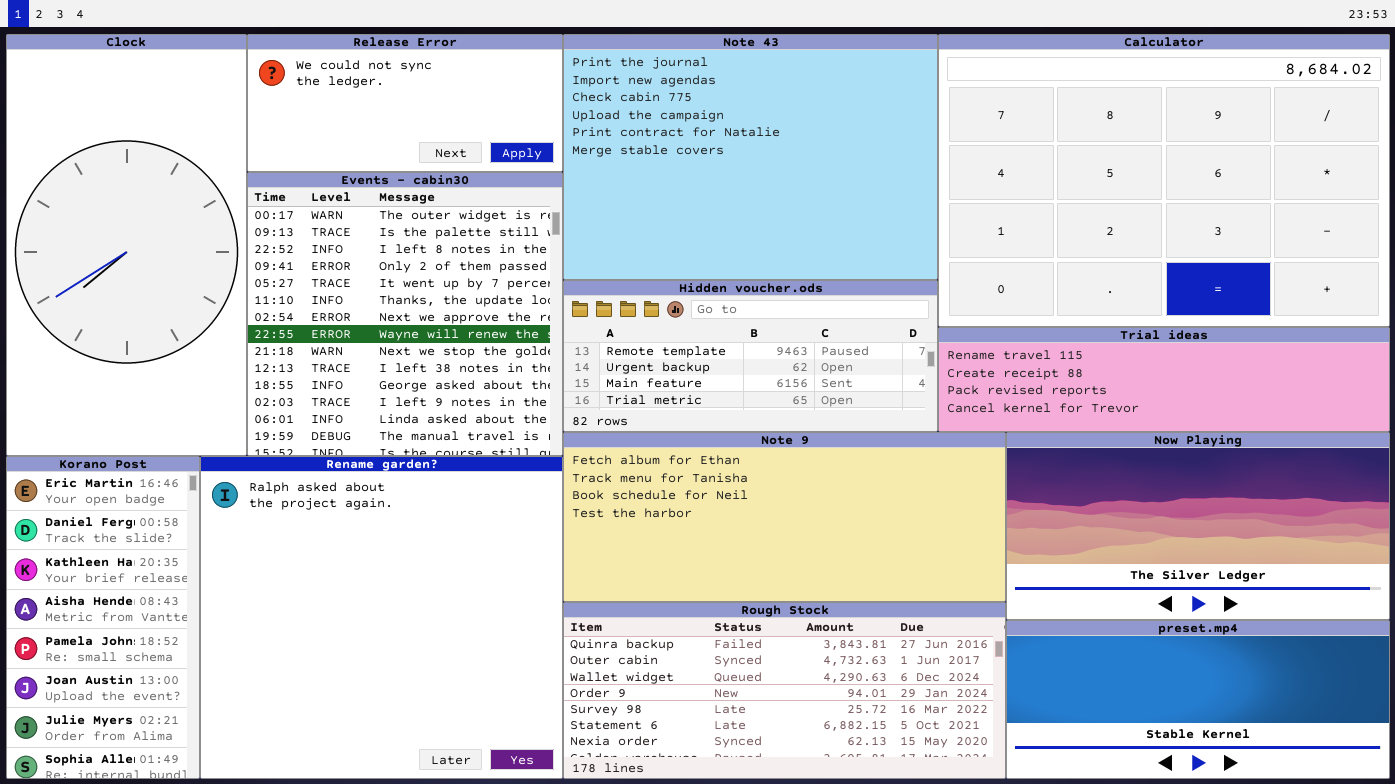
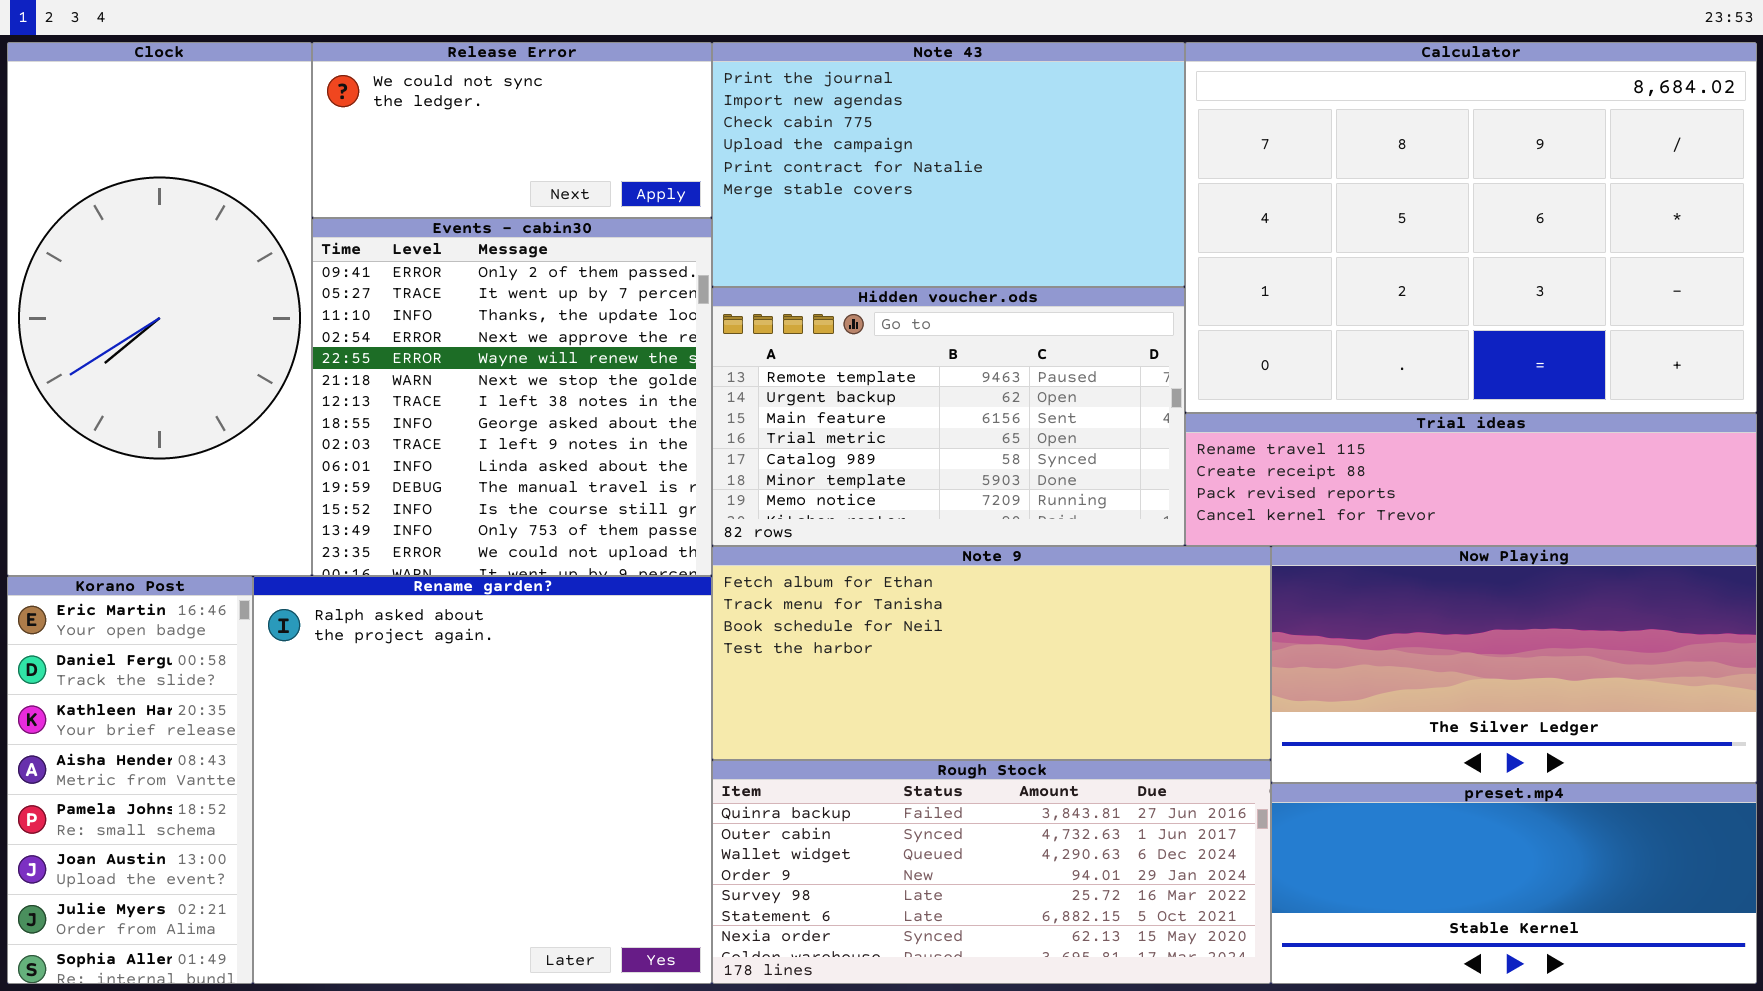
Note 43: [563,34,938,280] -> [712,42,1185,287], resized
Events - cabin30: [247,172,563,456] -> [312,218,712,576], scrolled down 3 rows
Hidden voucher.ods: [563,280,938,432] -> [712,287,1185,546], resized

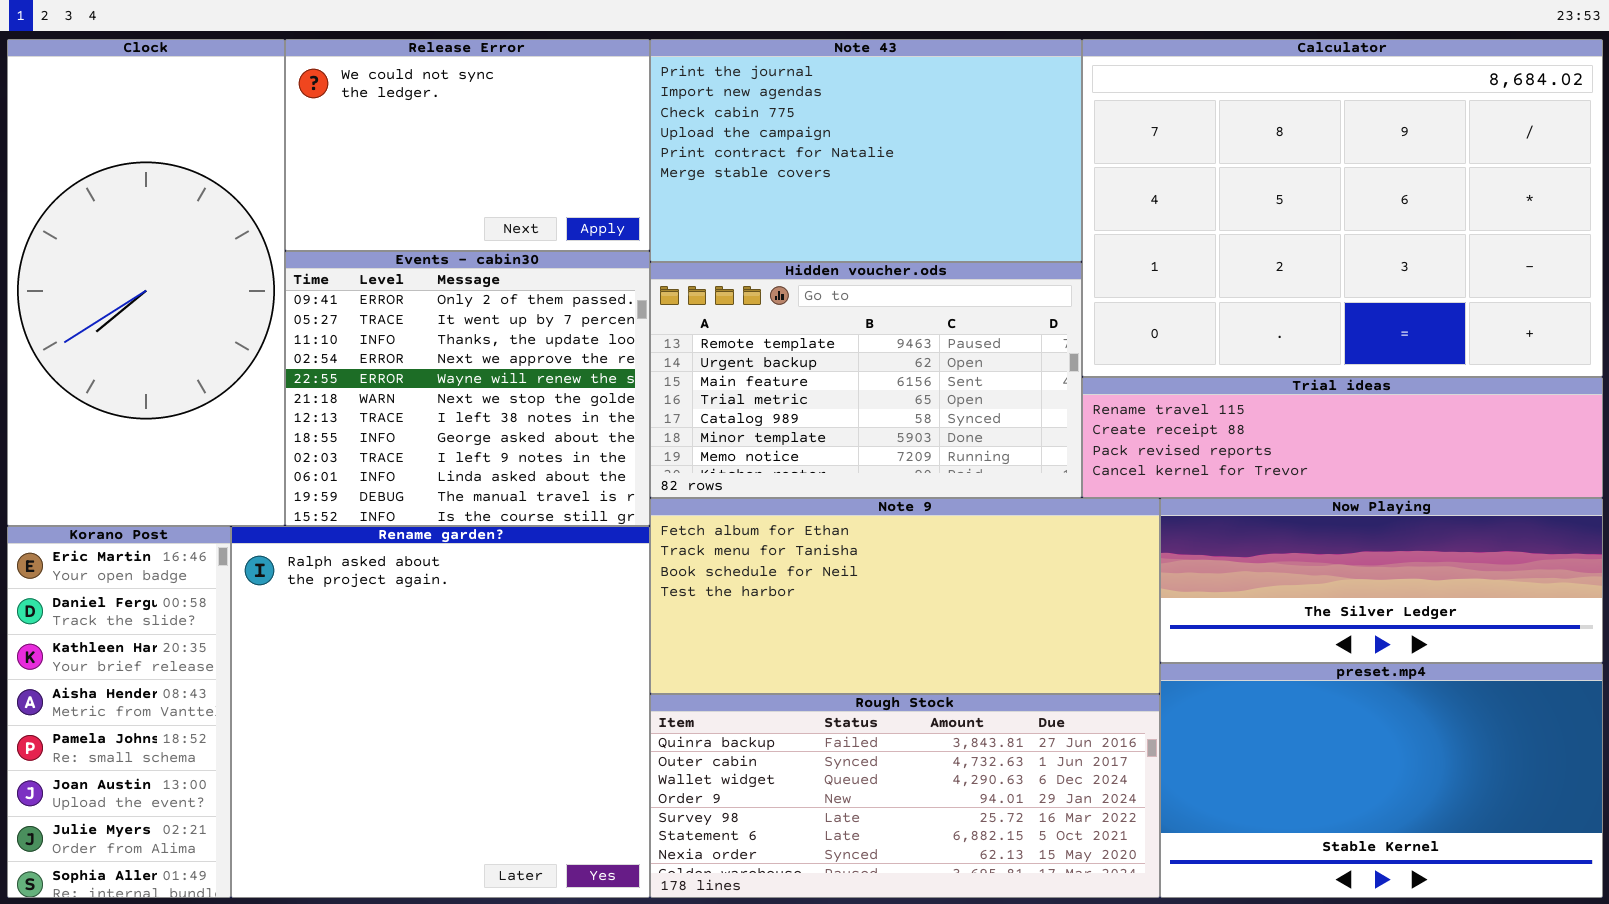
Release Error: [312,42,712,218] -> [285,39,650,251], resized
Events - cabin30: [312,218,712,576] -> [285,251,650,526], resized
Now Playing: [1271,546,1757,783] -> [1160,498,1603,663], resized
preset.mp4: [1271,783,1757,984] -> [1160,663,1603,898], resized

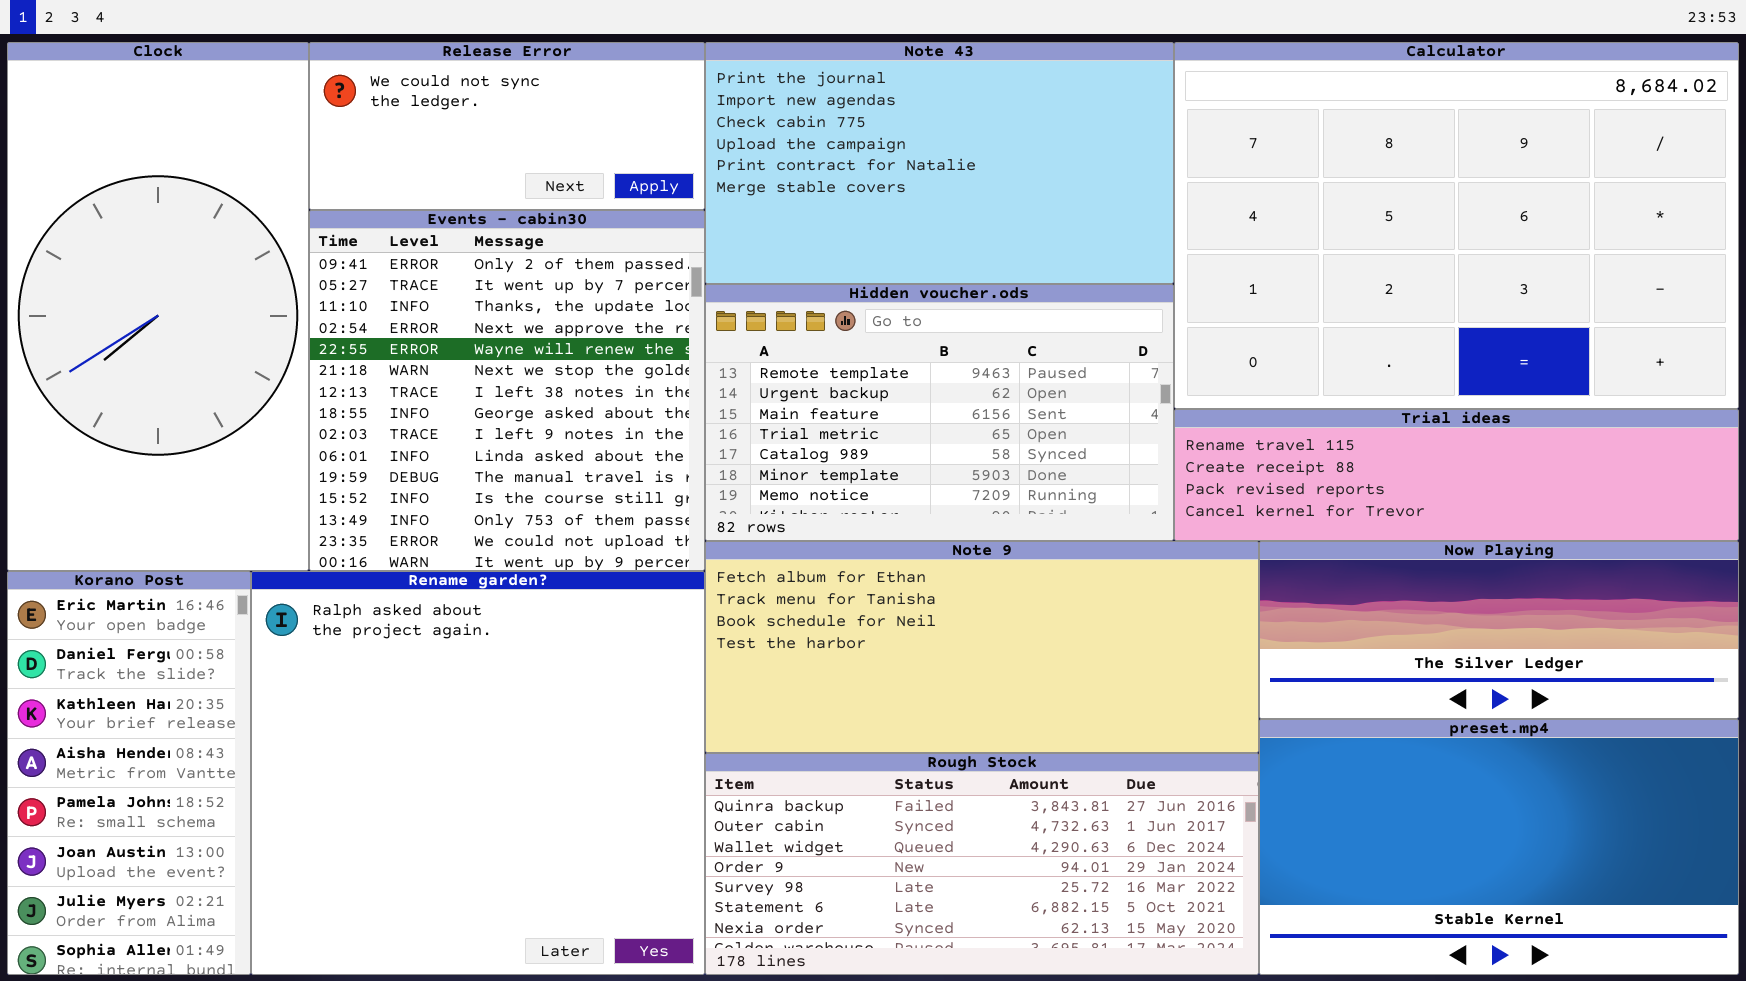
Release Error: [285,39,650,251] -> [309,42,705,210], resized
Events - cabin30: [285,251,650,526] -> [309,210,705,571], resized

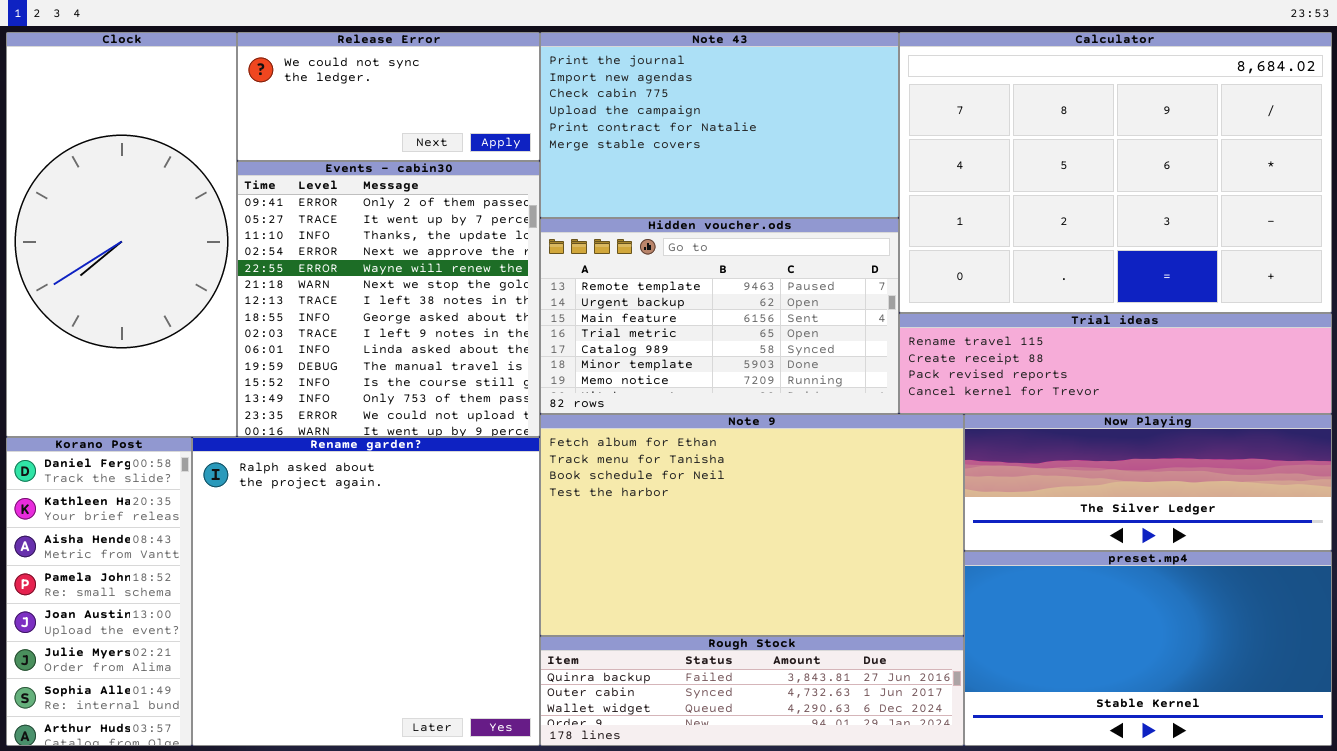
Note 9: [705,541,1259,753] -> [540,414,964,636], resized
Korano Post: [7,571,251,975] -> [6,437,192,746], scrolled down 1 row
Rough Stock: [705,753,1259,975] -> [540,636,964,746], resized

